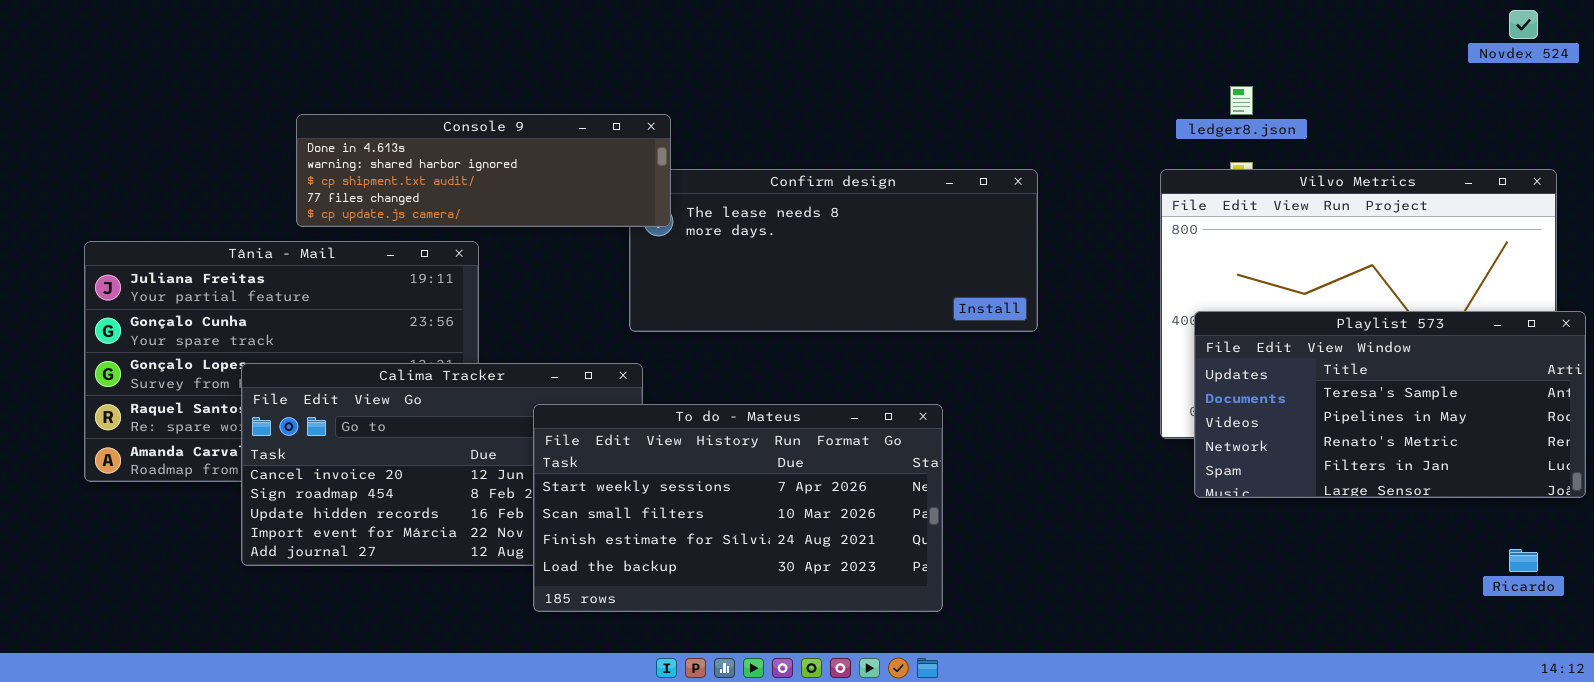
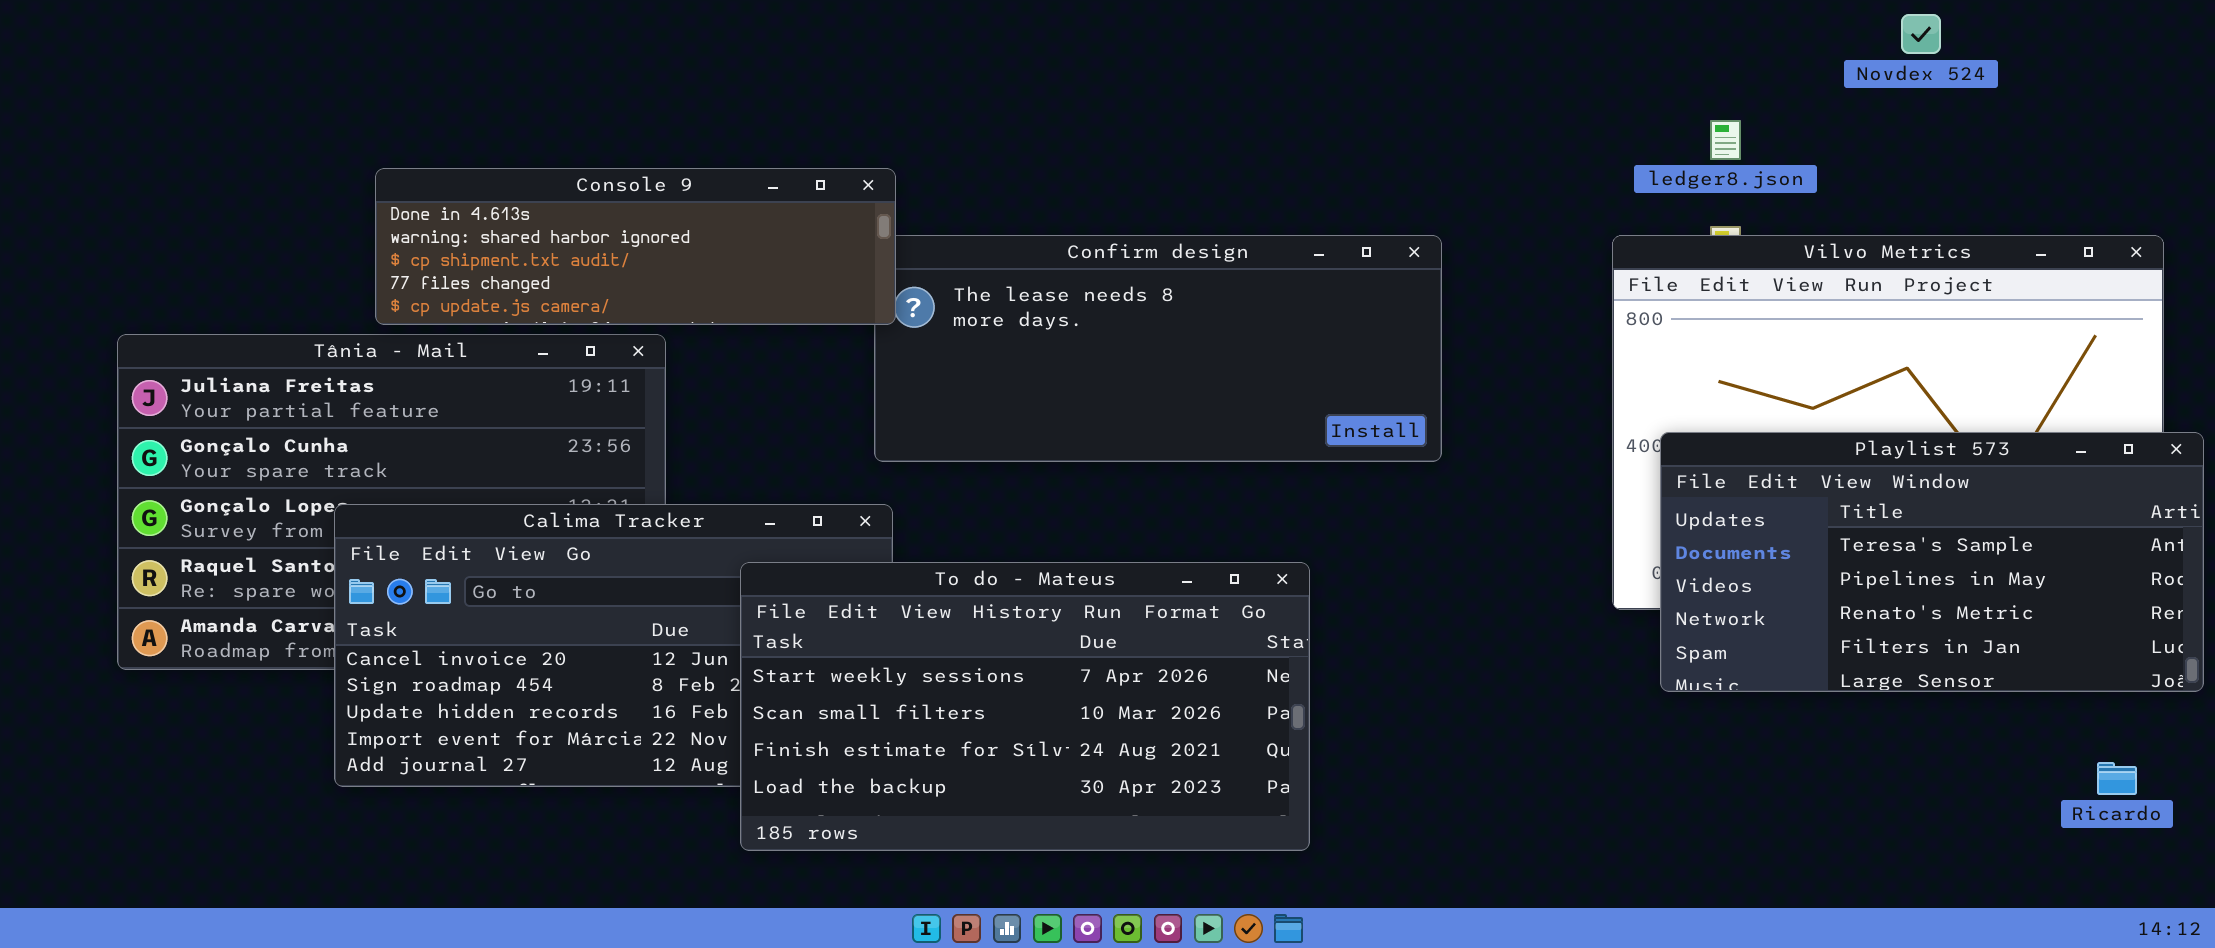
Novdex 524: [1509,10,1538,39] -> [1901,14,1941,54], moved
Console 9: [296,114,671,227] -> [375,168,896,325], moved

